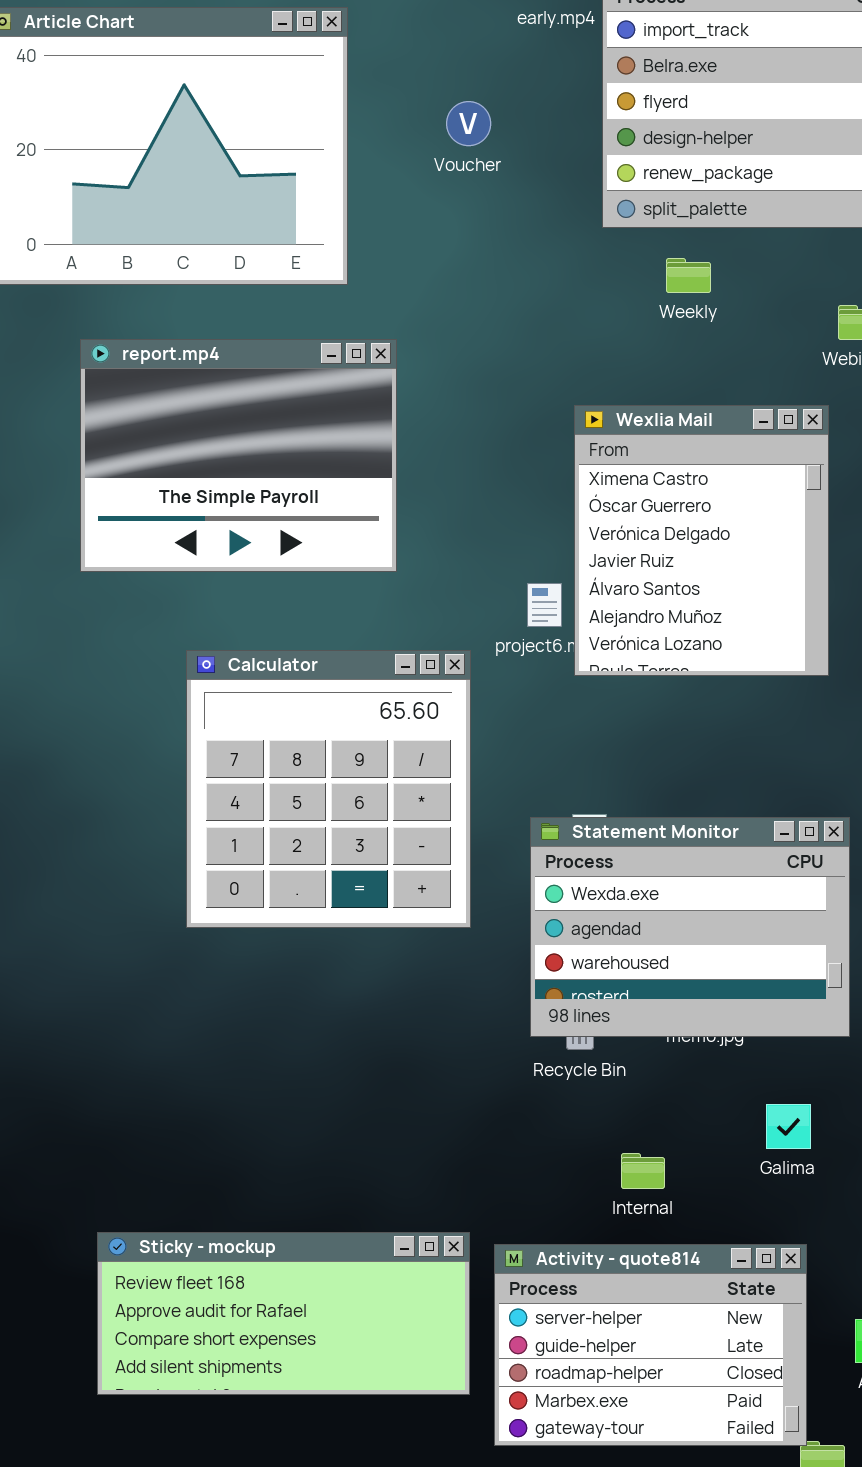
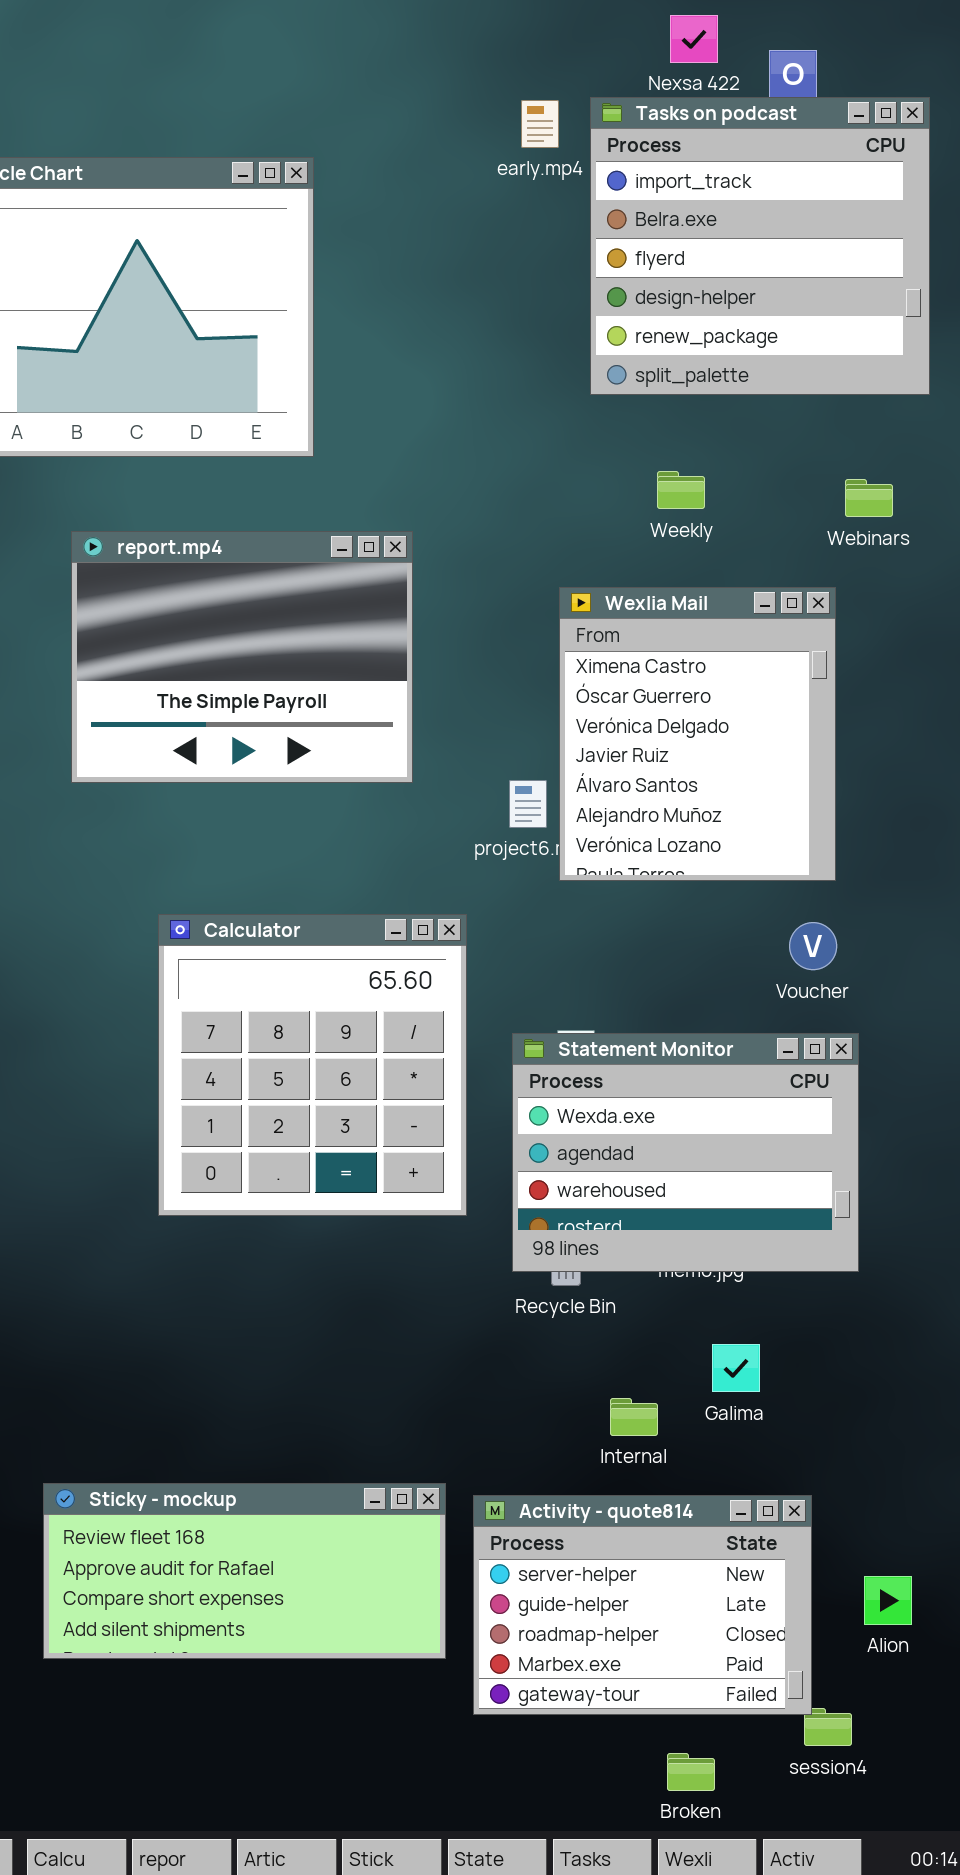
Voucher: [446,101,491,146] -> [789,922,837,970], moved
Weekly: [666,258,711,293] -> [657,471,705,509], moved
report.mp4: [80,339,397,572] -> [71,531,413,783], moved
Calculator: [186,650,471,928] -> [158,914,467,1216], moved
Galima: [766,1104,811,1149] -> [712,1344,760,1392], moved

